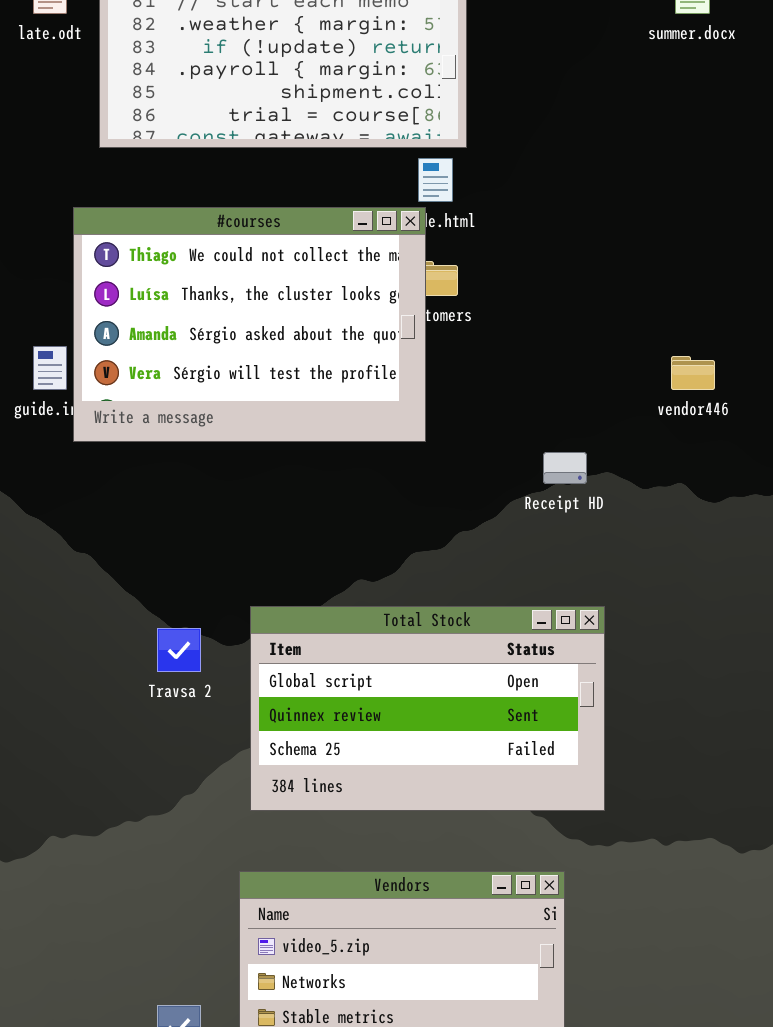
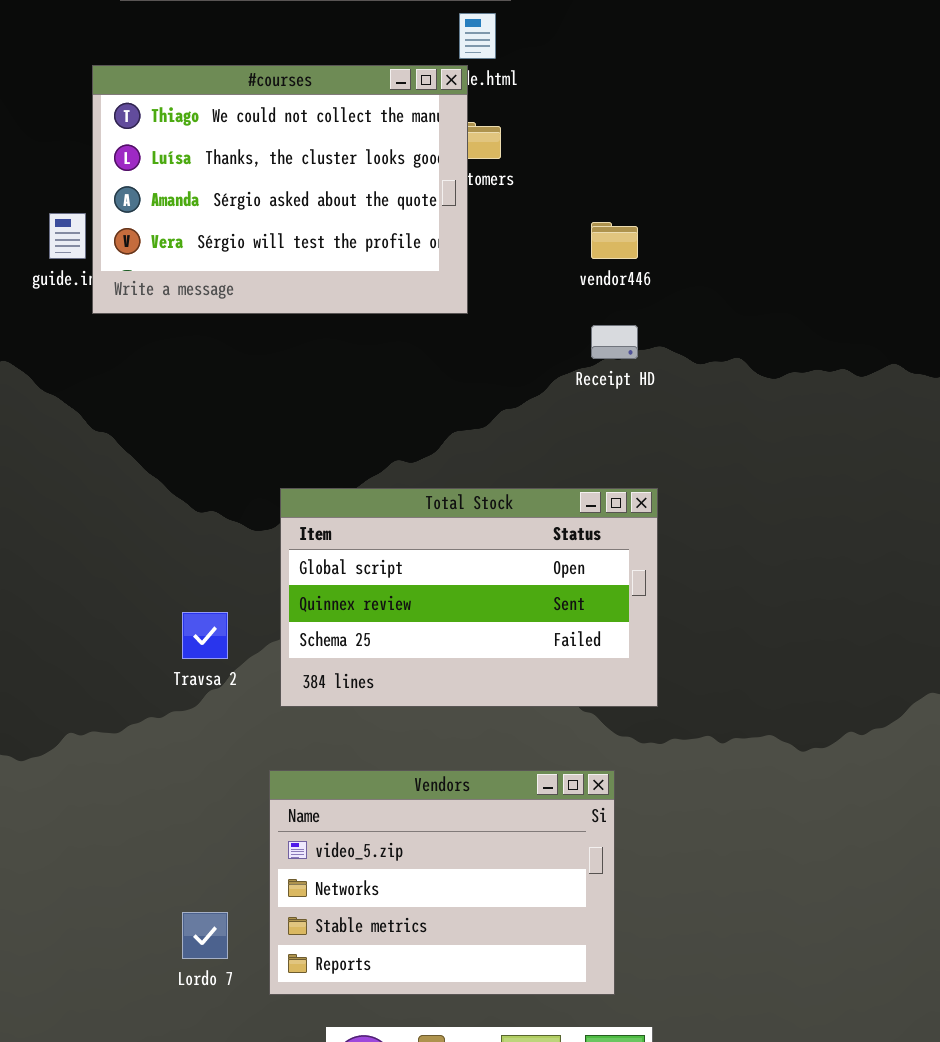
vendor446: [671,356,715,390] -> [591,222,638,259], moved
Travsa 2: [157,628,201,672] -> [182,612,228,659], moved

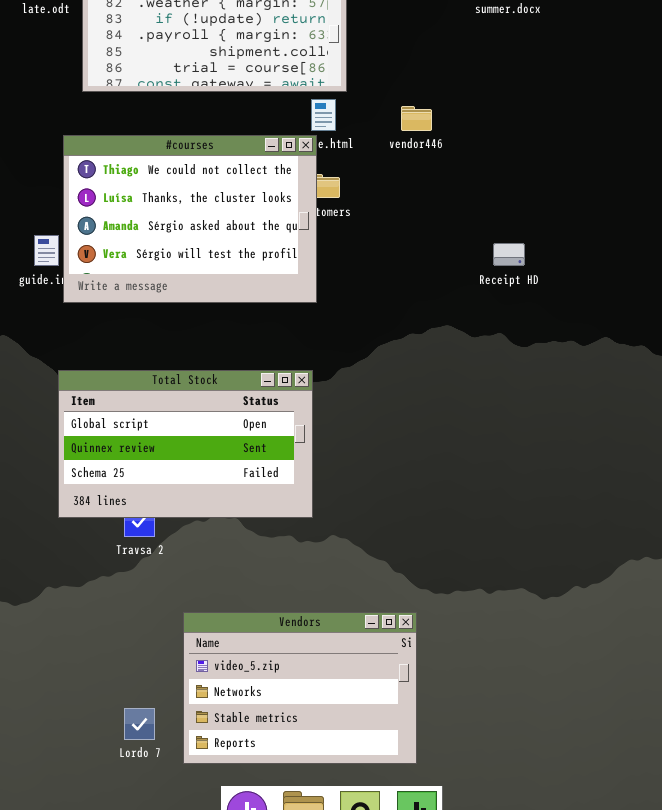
vendor446: [591,222,638,259] -> [401,106,432,131], moved
Receipt HD: [591,325,638,359] -> [493,243,525,266], moved
Total Stock: [280,488,658,707] -> [58,370,313,518], moved

